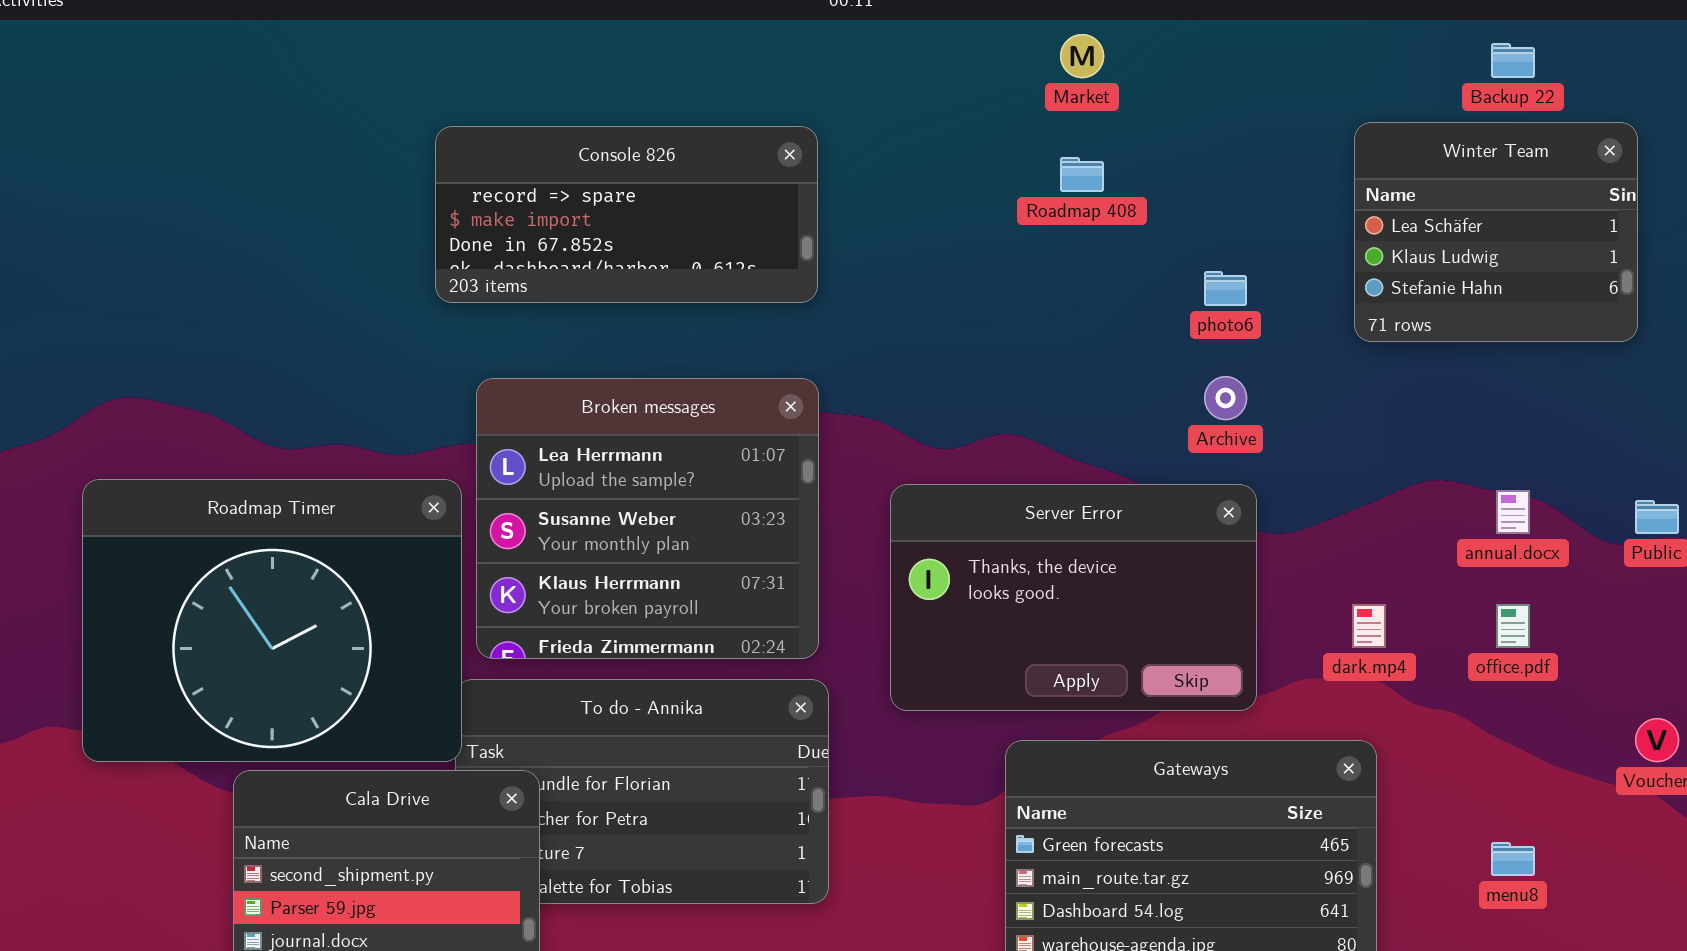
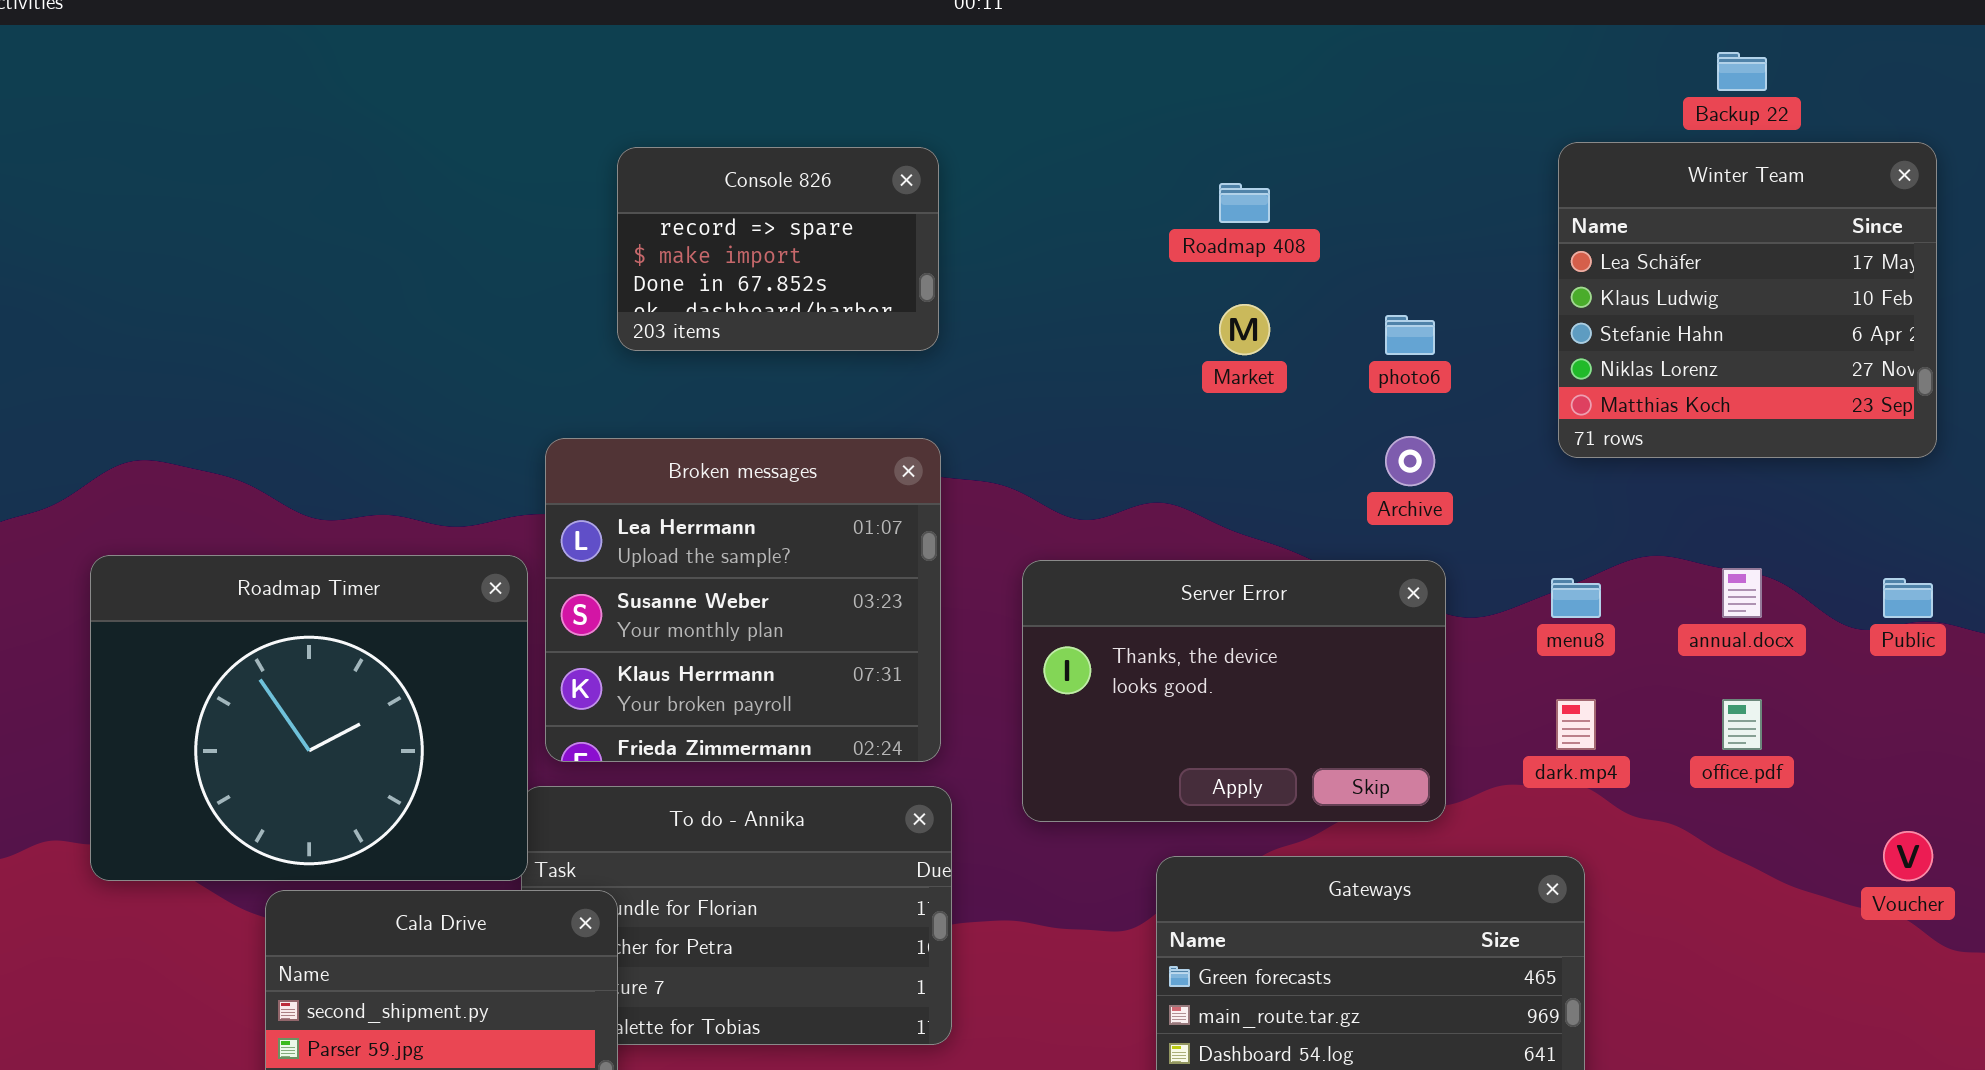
Market: [1060,34,1104,78] -> [1219,304,1270,355], moved
Winter Team: [1354,122,1638,342] -> [1558,142,1937,458], resized
Console 826: [435,126,818,303] -> [617,147,939,351], resized
menu8: [1491,842,1535,876] -> [1551,578,1601,618], moved

